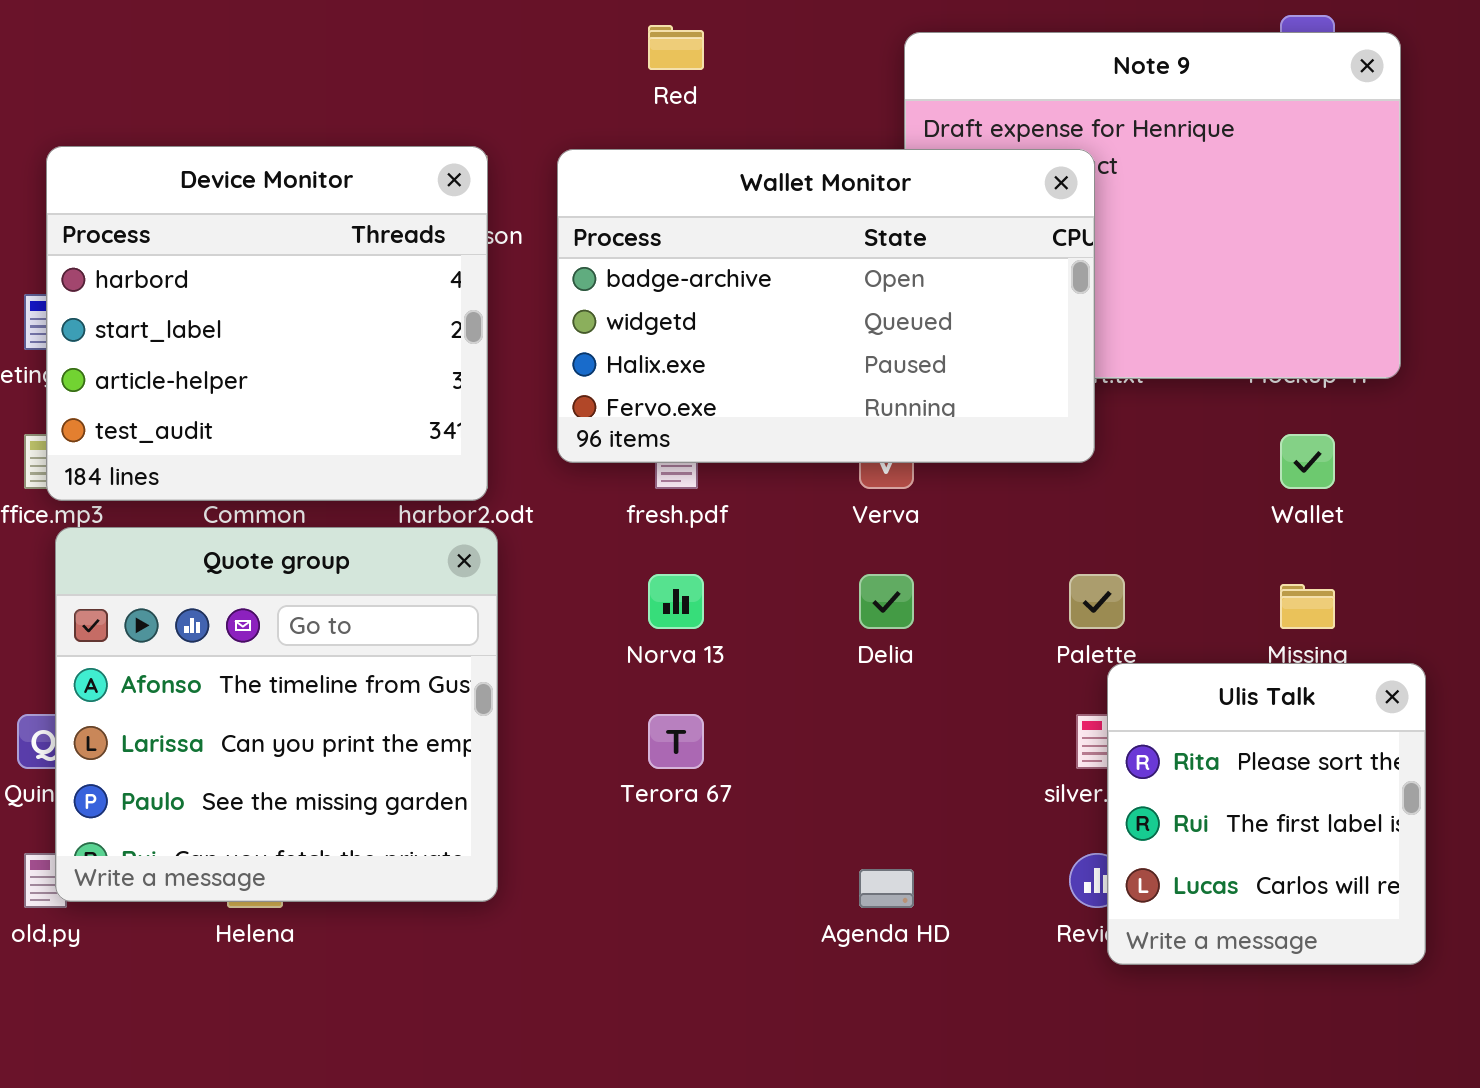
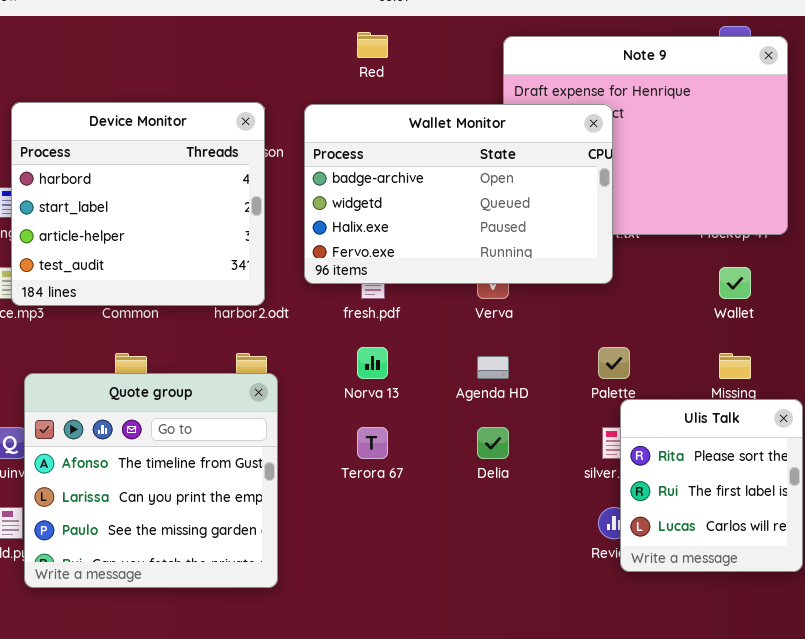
Quote group: [55,527,498,902] -> [24,373,278,588], moved
Delia: [859,574,914,629] -> [477,427,509,459], moved
Agenda HD: [859,869,914,908] -> [477,356,509,379], moved

